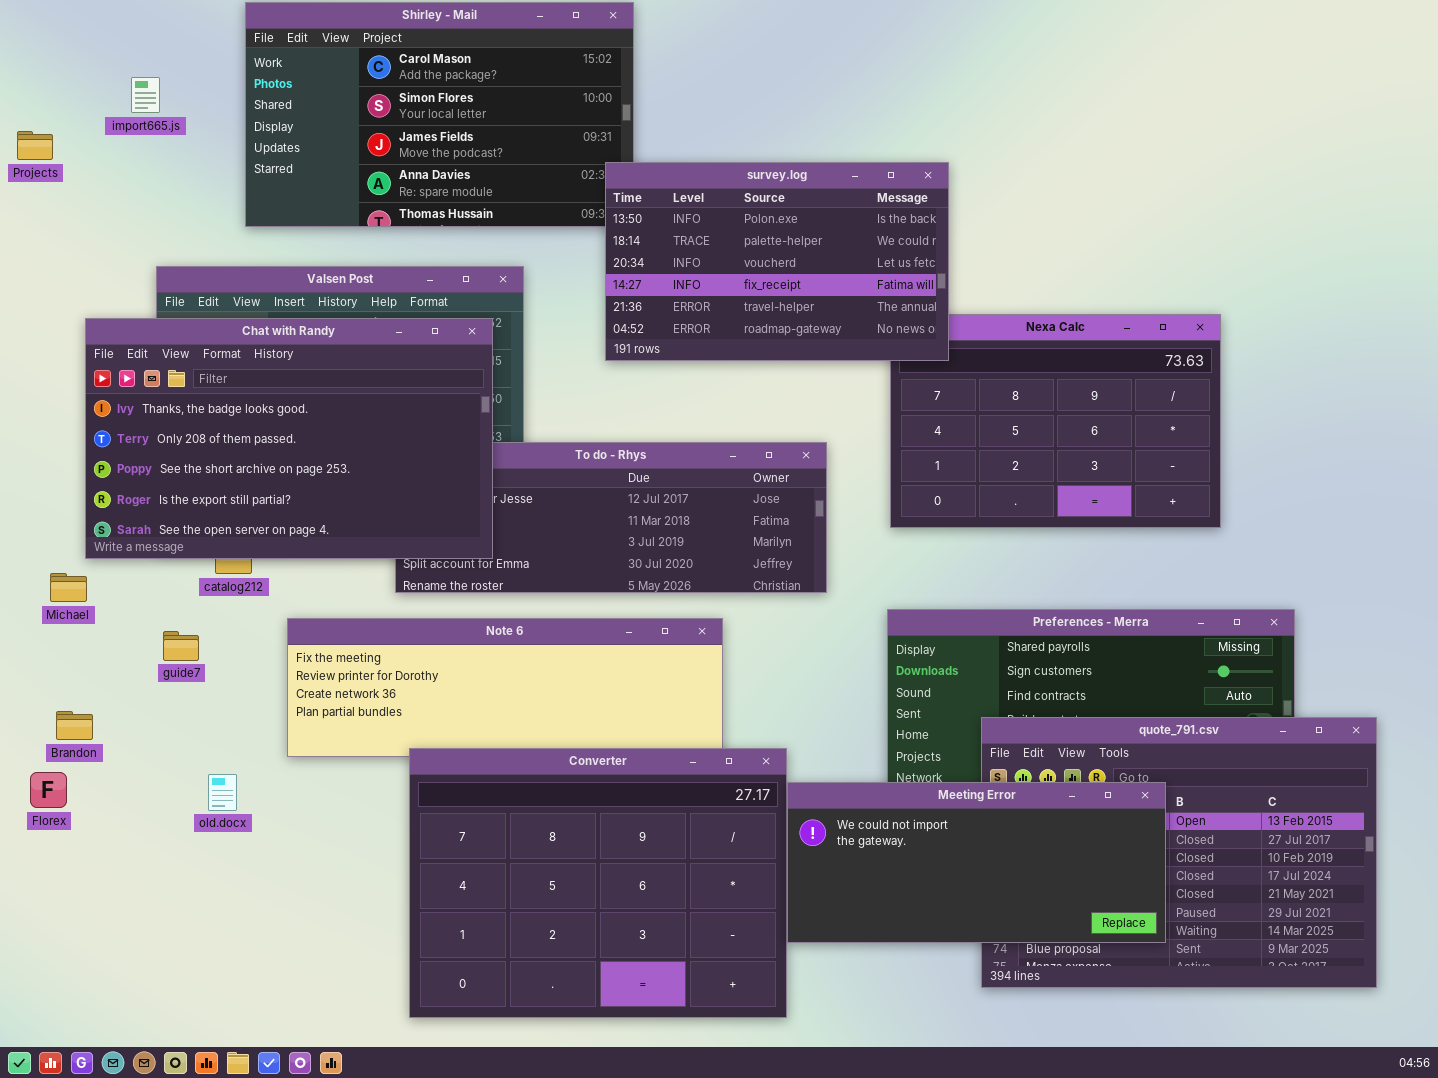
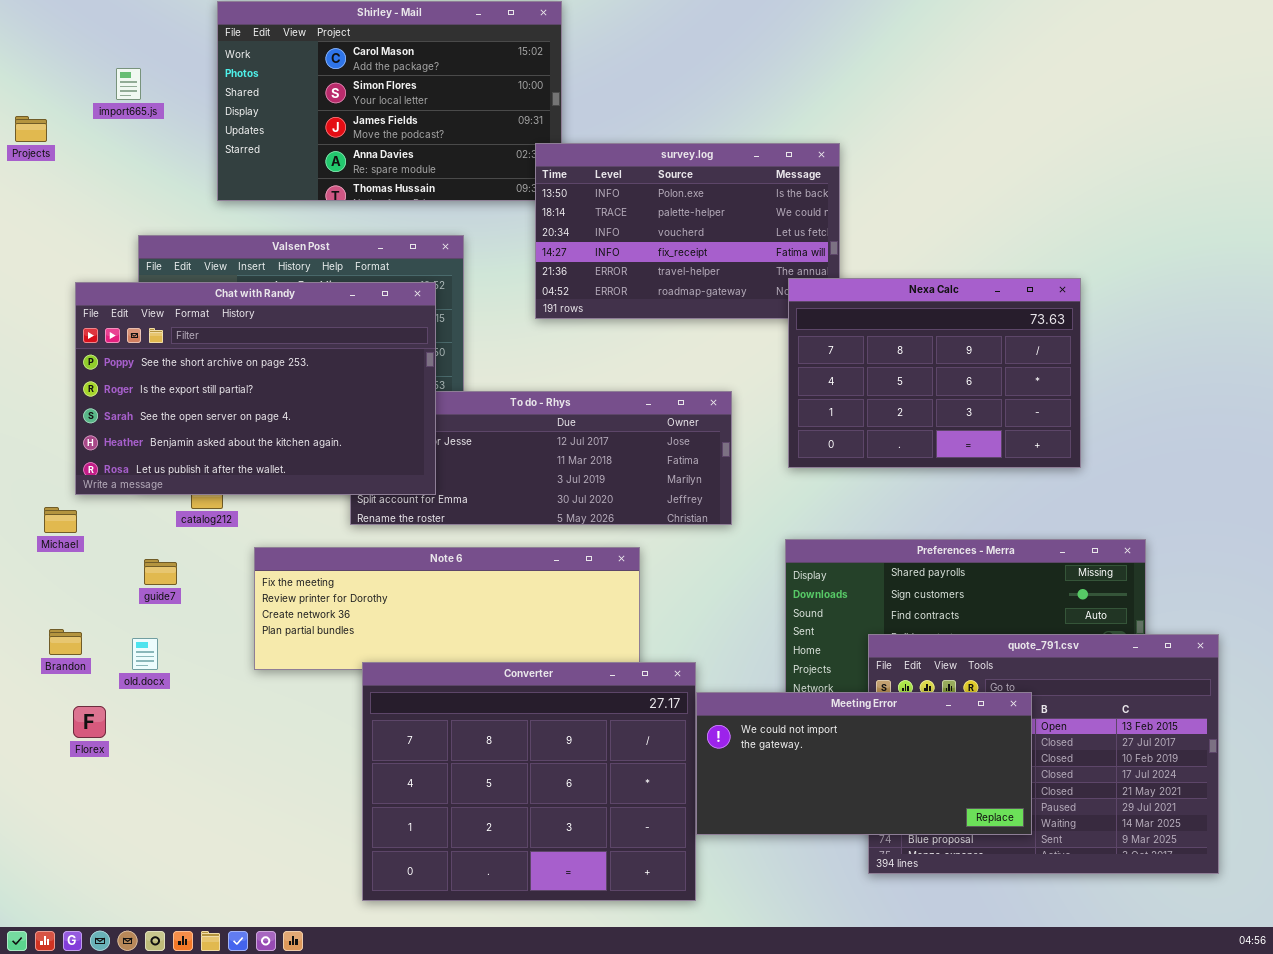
Nexa Calc: [890,314,1221,528] -> [788,278,1081,468], raised
Chat with Randy: [85,318,493,559] -> [75,282,436,495], scrolled down 2 rows
Florex: [30,772,67,808] -> [73,706,106,738], moved
old.docx: [208,774,237,811] -> [132,638,158,670], moved

